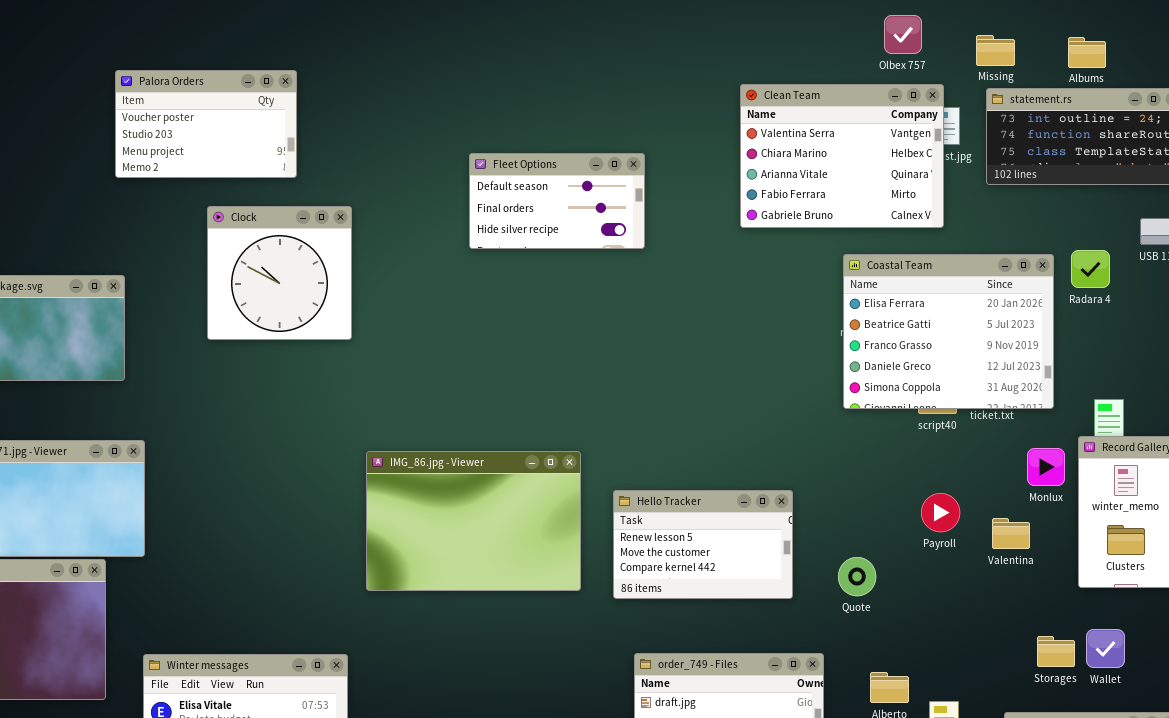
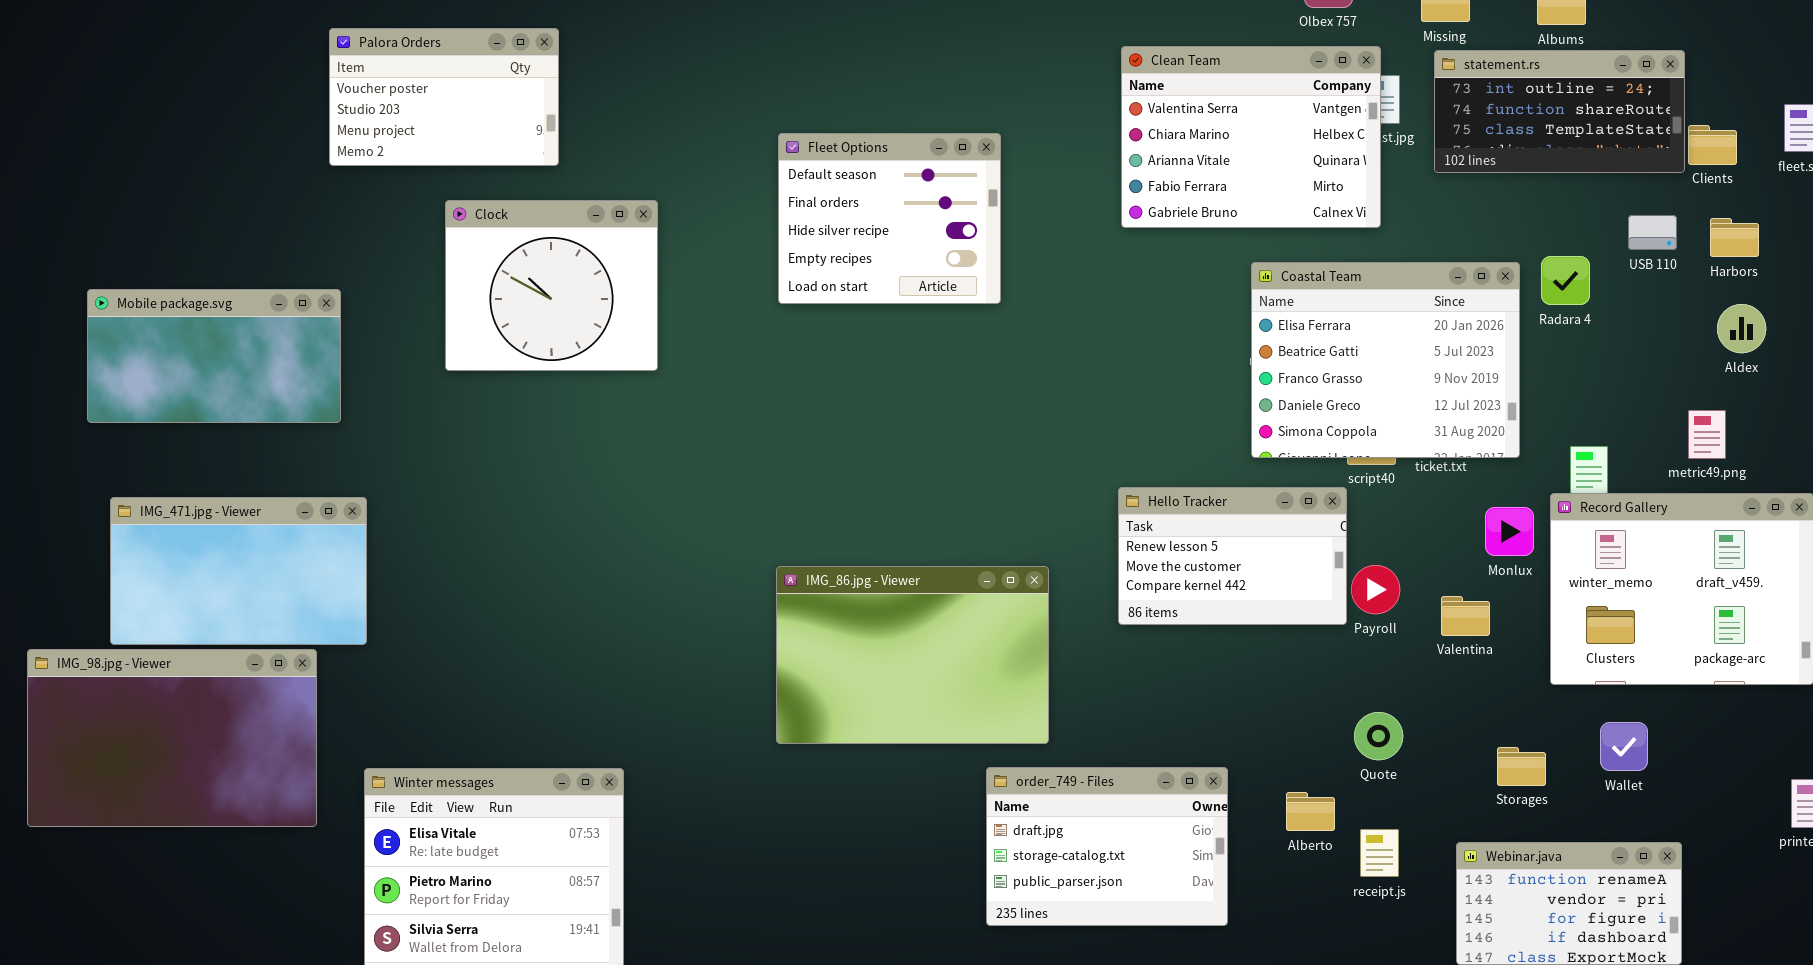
Fleet Options: [469,153,645,249] -> [778,133,1001,304], resized
Clock: [207,206,352,340] -> [445,200,658,371], resized
IMG_86.jpg - Viewer: [366,451,581,591] -> [776,566,1049,744], moved
Hello Tracker: [613,490,793,599] -> [1118,487,1347,625], moved
Quote: [838,557,876,596] -> [1354,712,1403,760], moved
Wallet: [1086,629,1125,668] -> [1600,722,1648,771], moved

